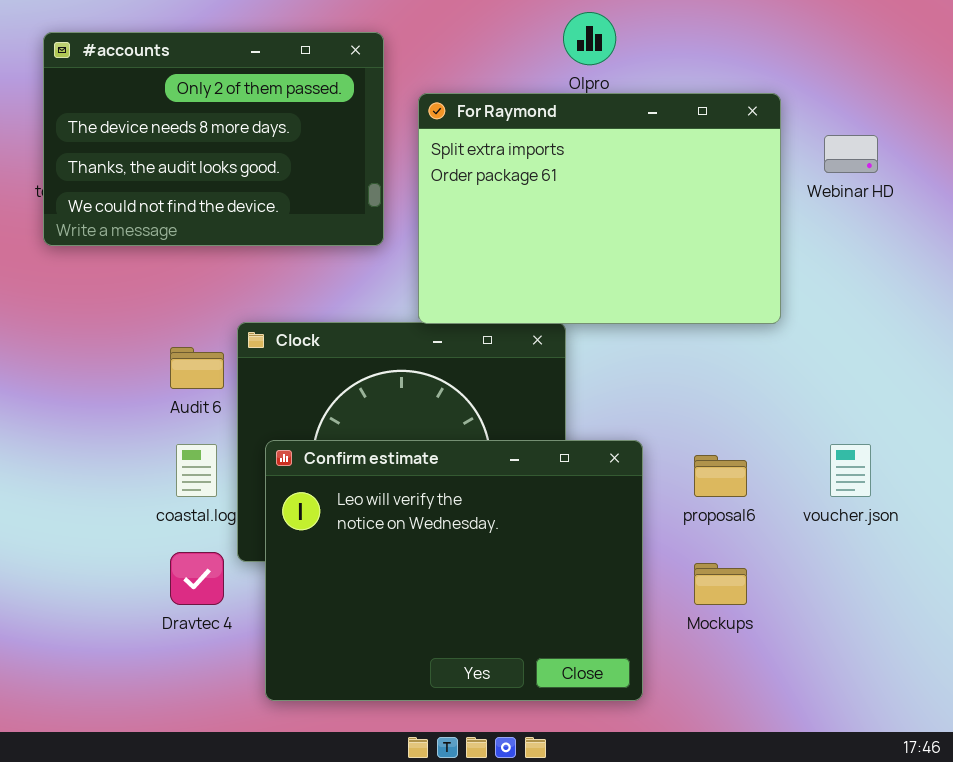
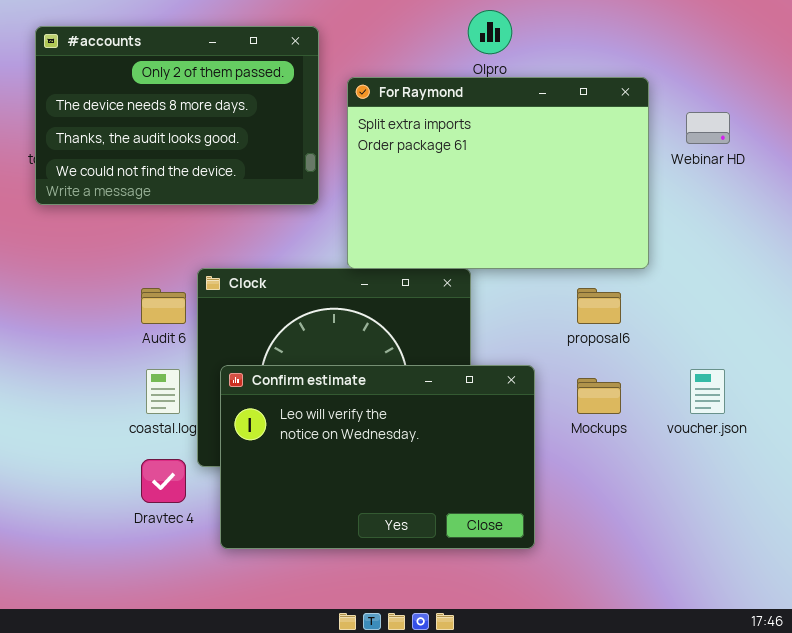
Confirm estimate: [265,440,643,701] -> [220,365,535,549], resized
proposal6: [694,455,747,497] -> [577,288,621,324], moved
Mockups: [694,563,747,605] -> [577,378,621,414], moved

